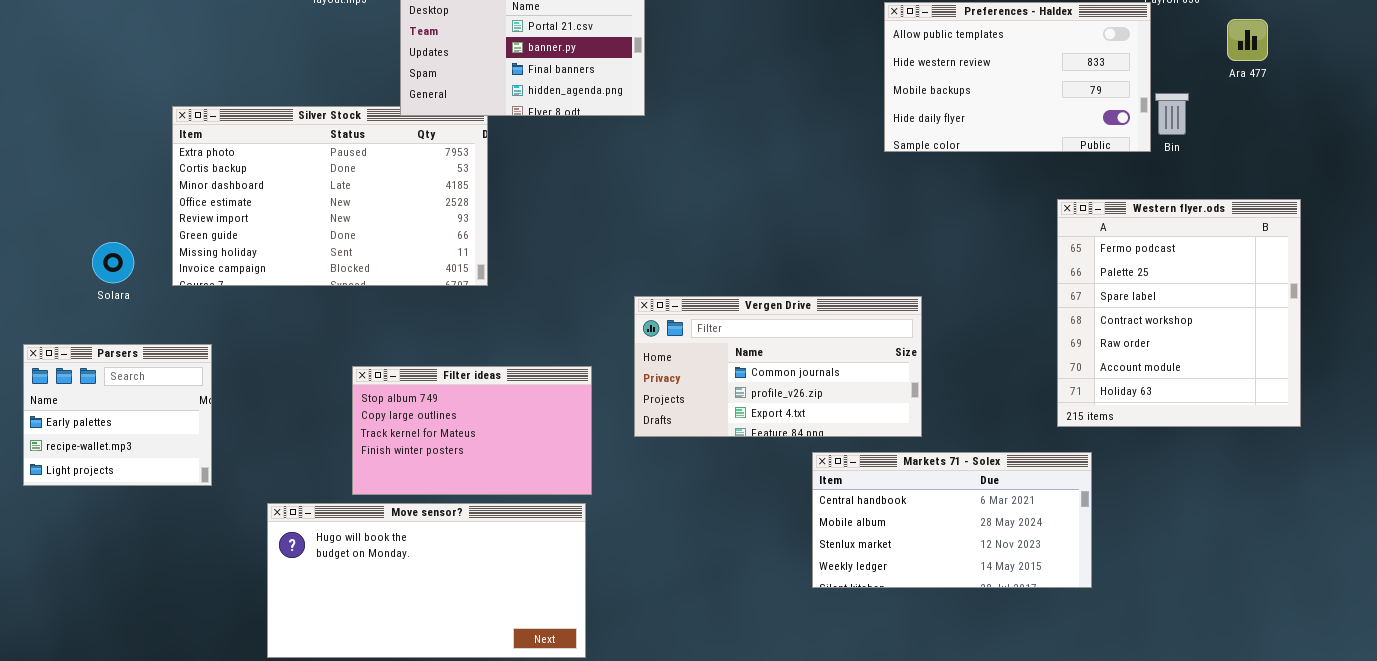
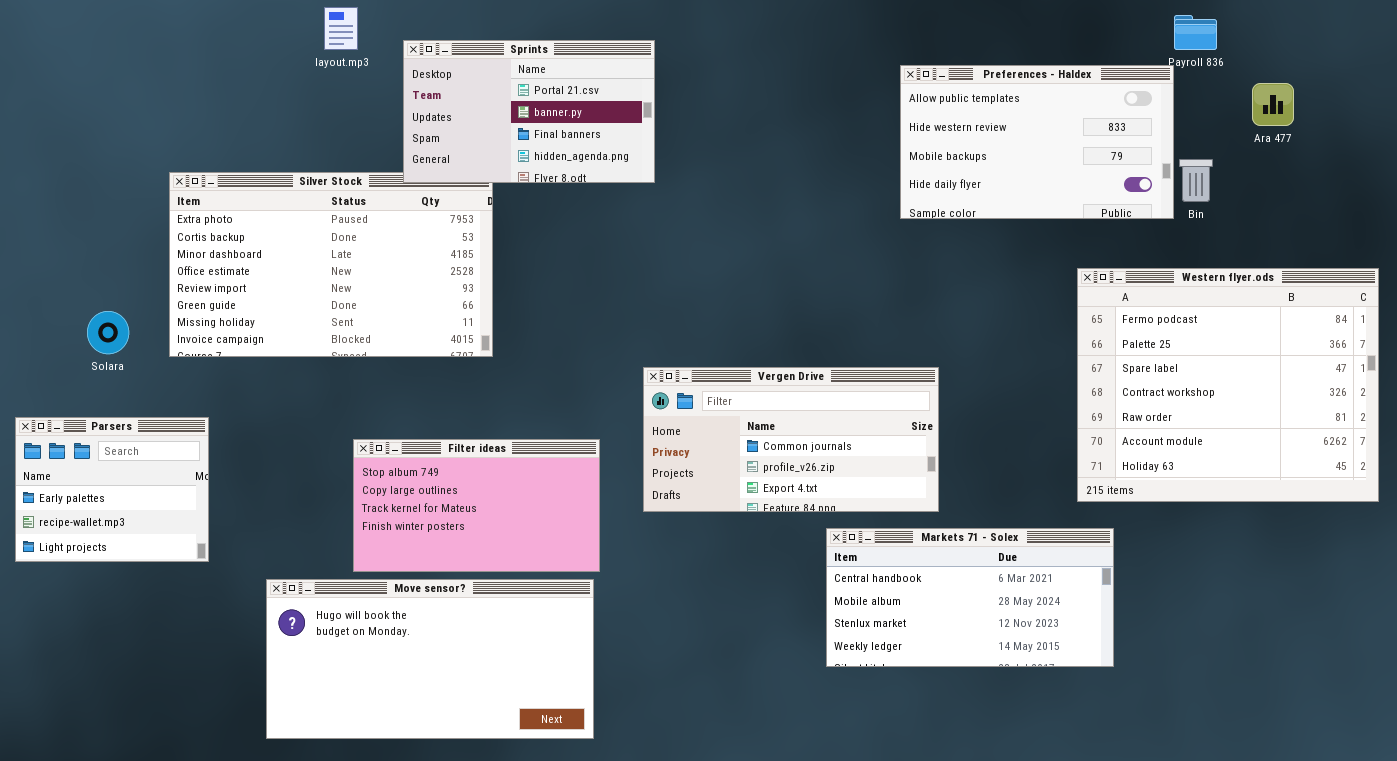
Western flyer.ods: [1057,199,1301,427] -> [1077,268,1379,502], resized

